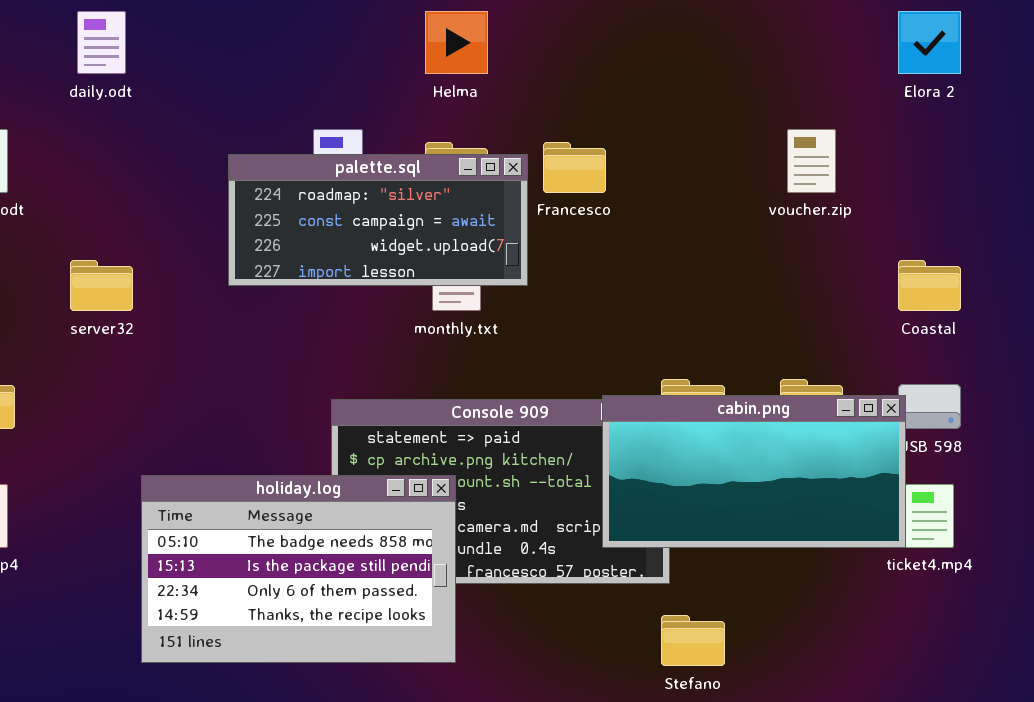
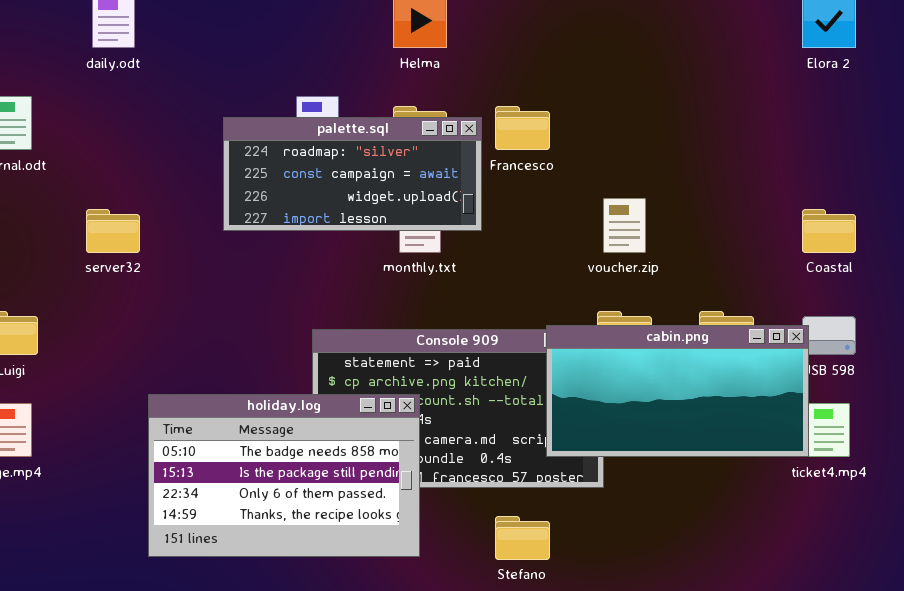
voucher.zip: [787,129,836,193] -> [603,198,646,253], moved
Stefano: [661,615,725,666] -> [495,516,550,560], moved

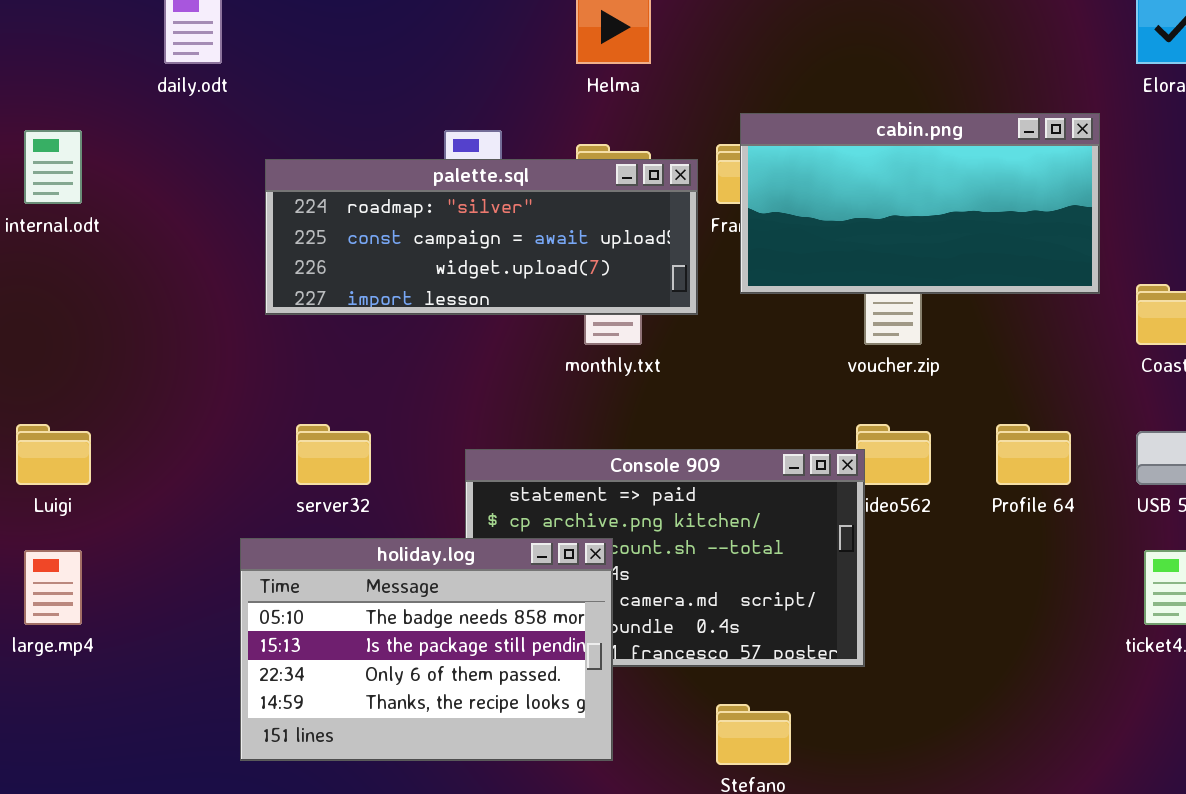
palette.sql: [223,117,482,231] -> [265,159,698,315], resized
server32: [86,209,140,253] -> [296,424,371,485], moved
cabin.png: [546,325,809,457] -> [740,113,1100,294], moved

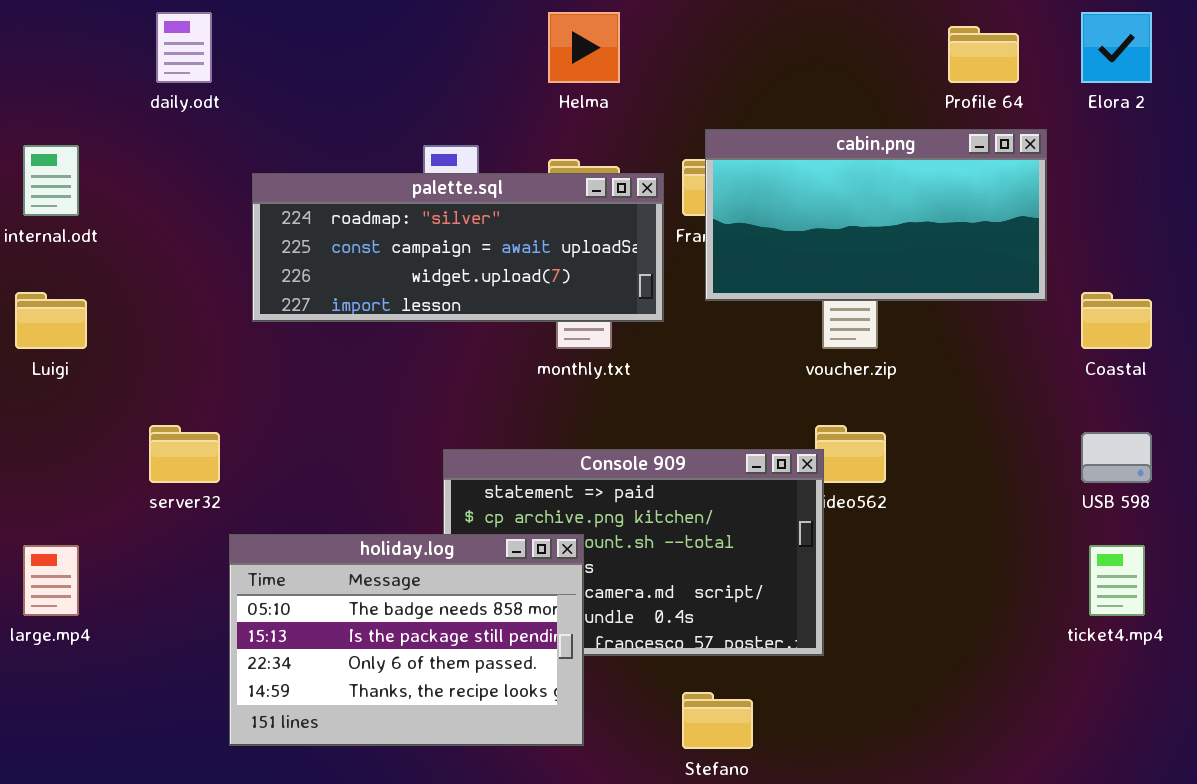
Luigi: [16,424,91,485] -> [15,292,87,349], moved
server32: [296,424,371,485] -> [149,425,220,483], moved
Profile 64: [996,424,1071,485] -> [948,26,1019,83], moved

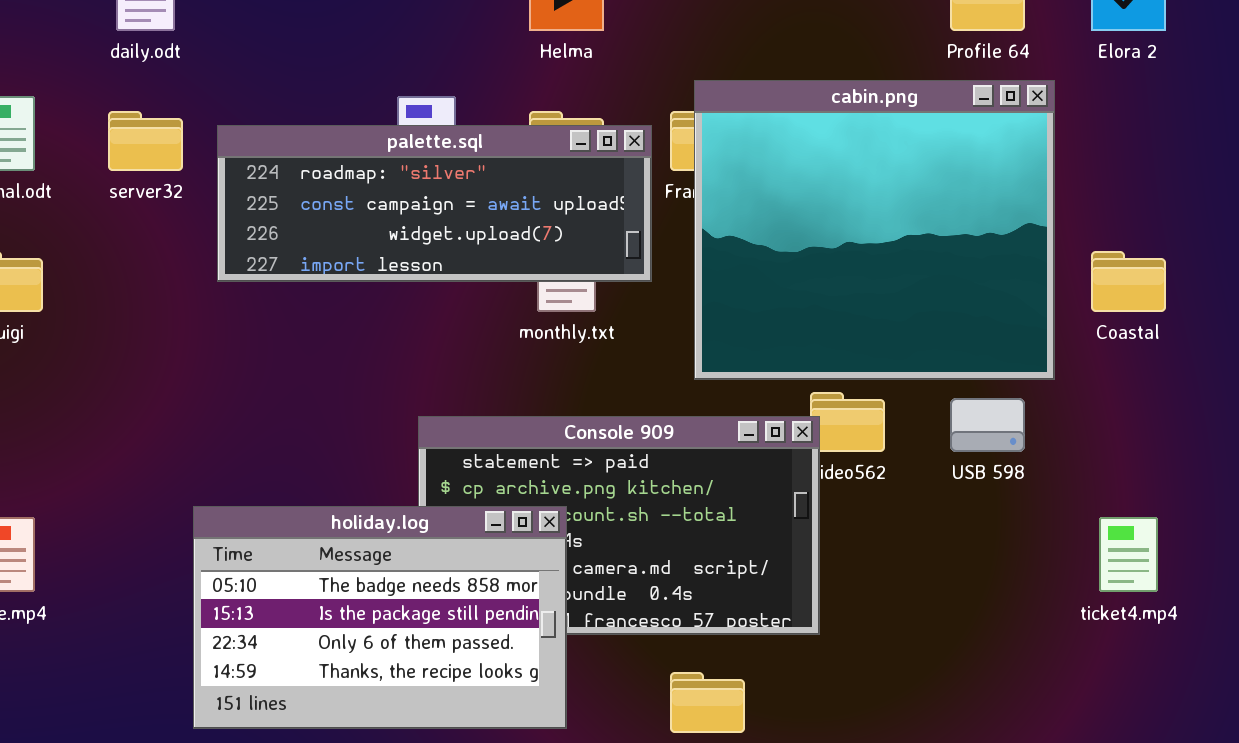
cabin.png: [705,129,1047,301] -> [694,80,1055,380], resized
server32: [149,425,220,483] -> [108,111,183,171], moved
USB 598: [1081,432,1152,483] -> [950,398,1025,452], moved

